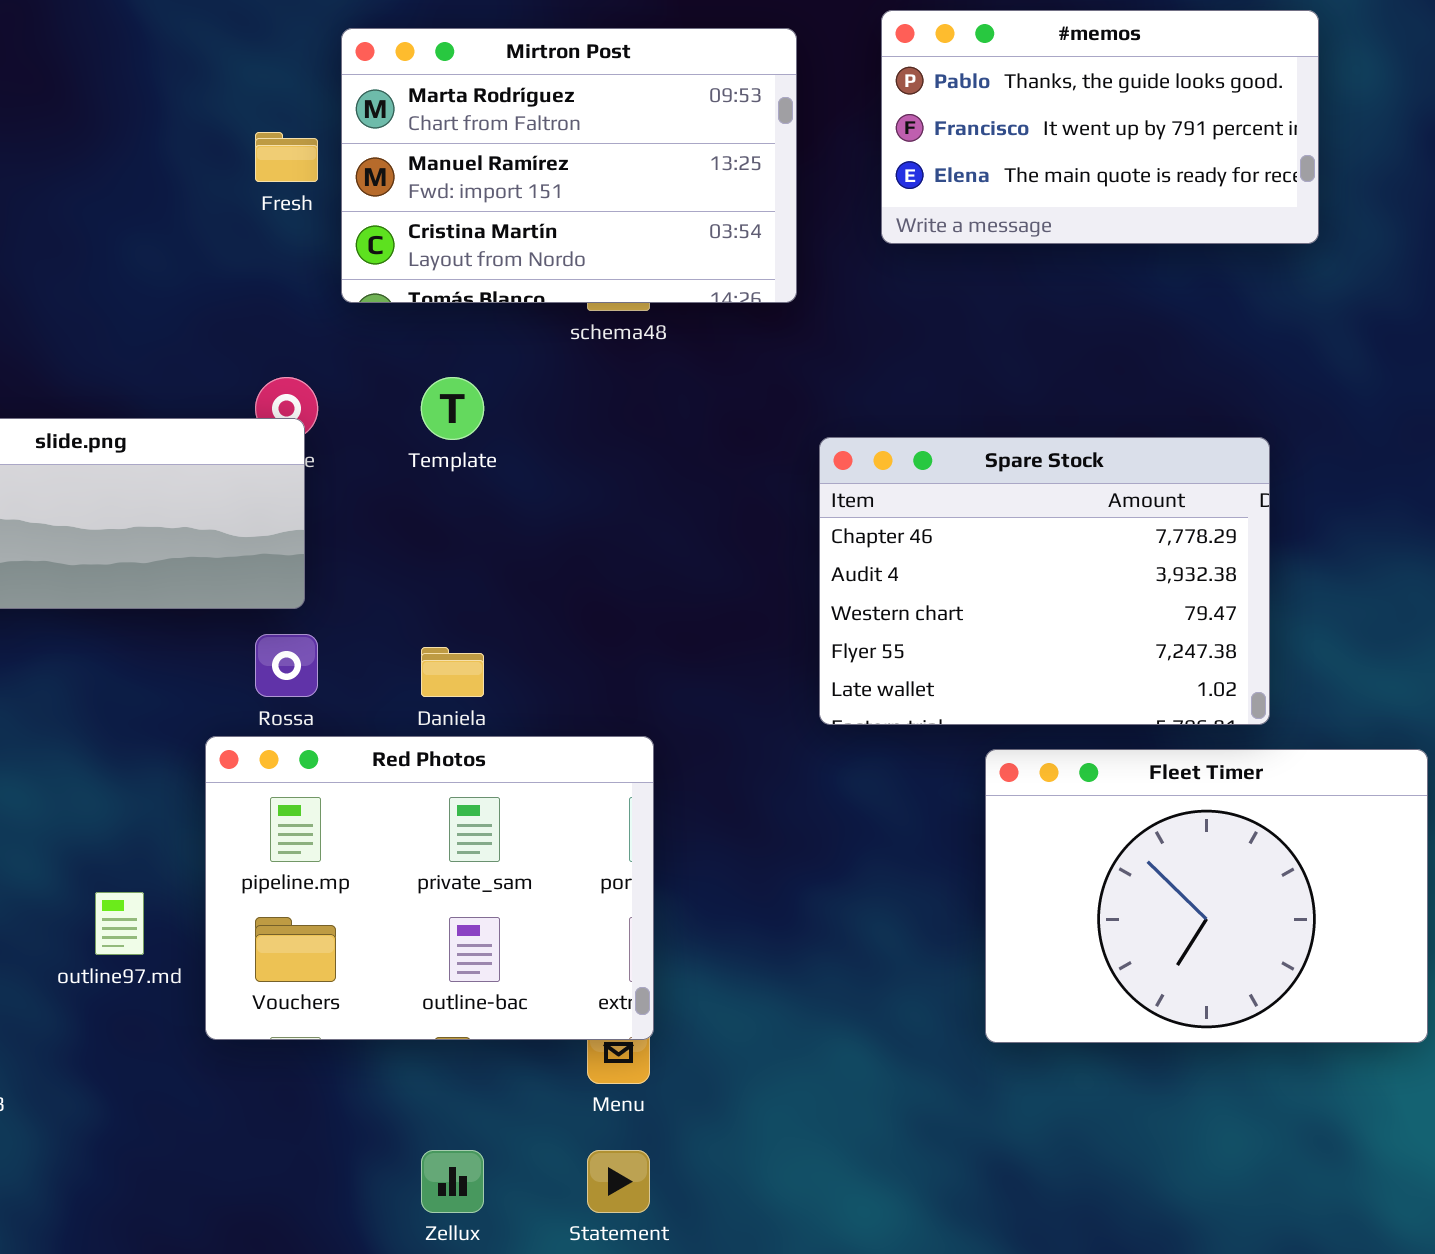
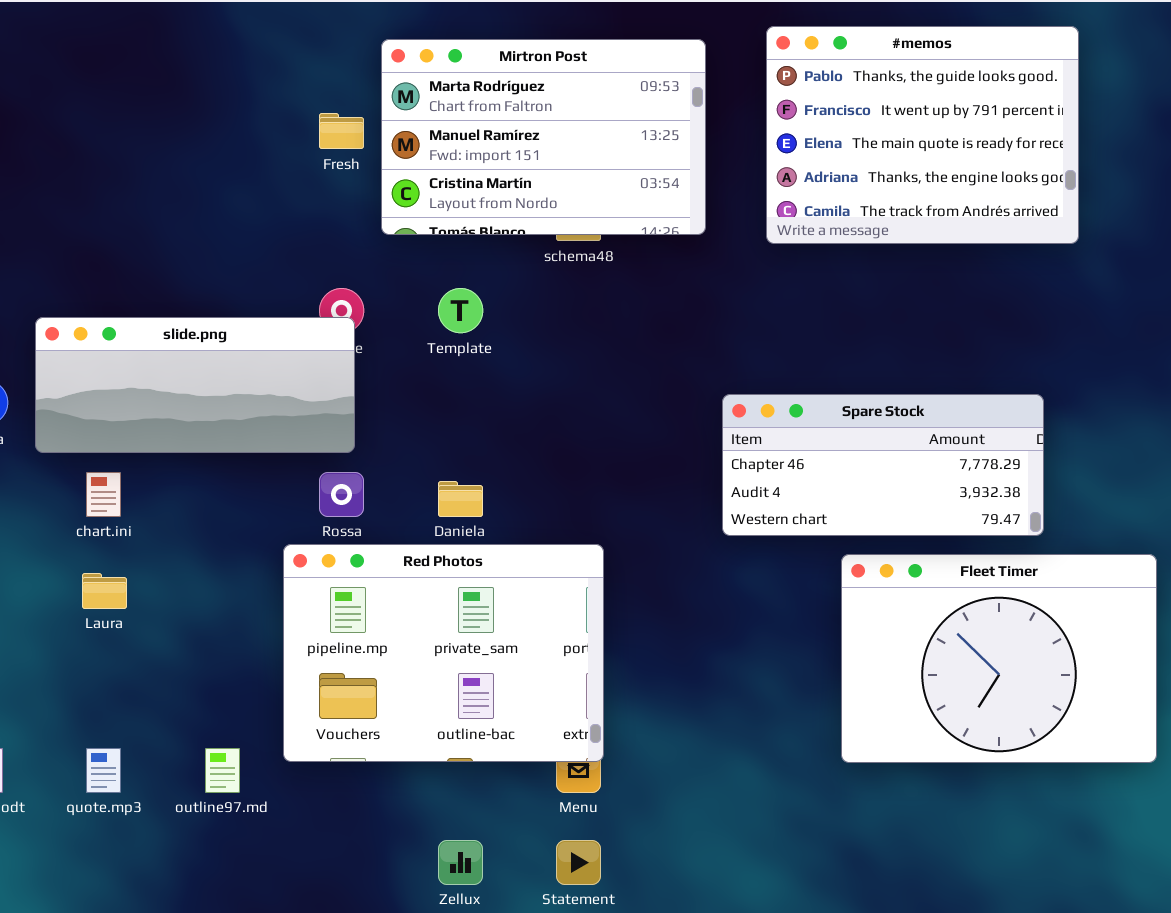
#memos: [881,10,1319,244] -> [766,26,1079,244], resized
Spare Stock: [819,437,1270,725] -> [722,394,1044,536], resized
outline97.md: [95,892,144,955] -> [205,748,240,793], moved

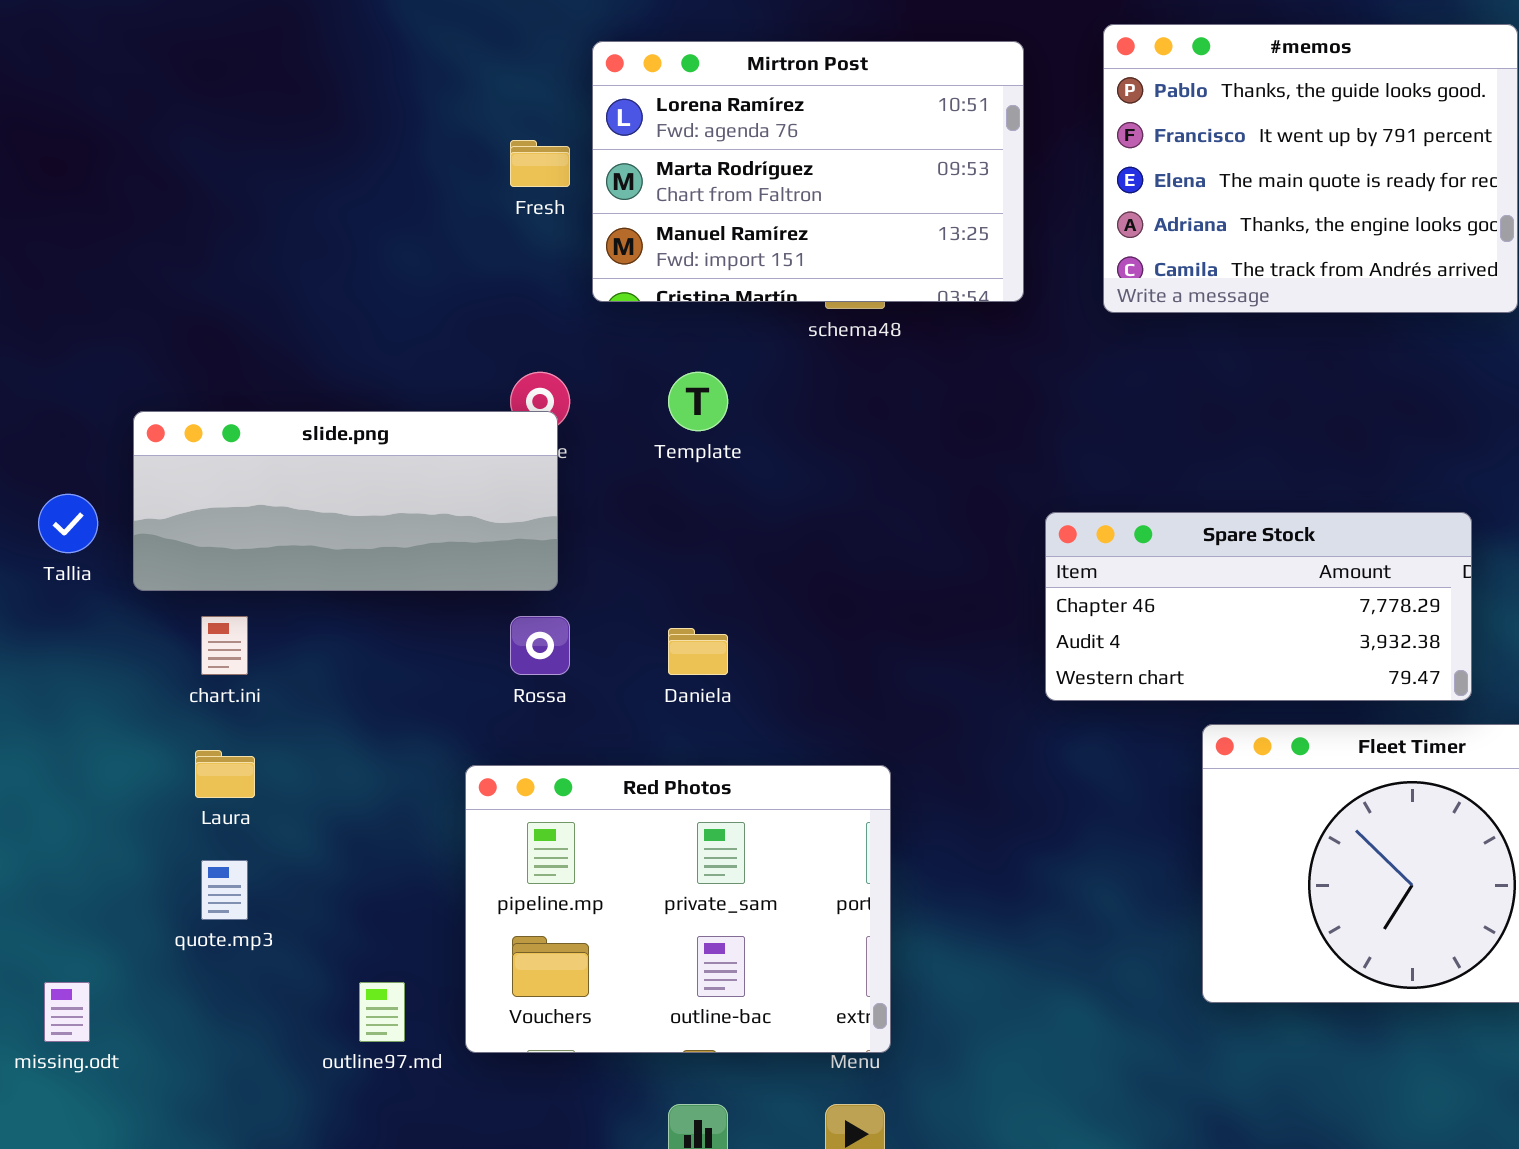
Mirtron Post: [381,39,706,235] -> [592,41,1024,302], scrolled up 1 row
Red Photos: [283,544,604,762] -> [465,765,891,1053], moved
quote.mp3: [86,748,121,793] -> [201,860,248,920], moved

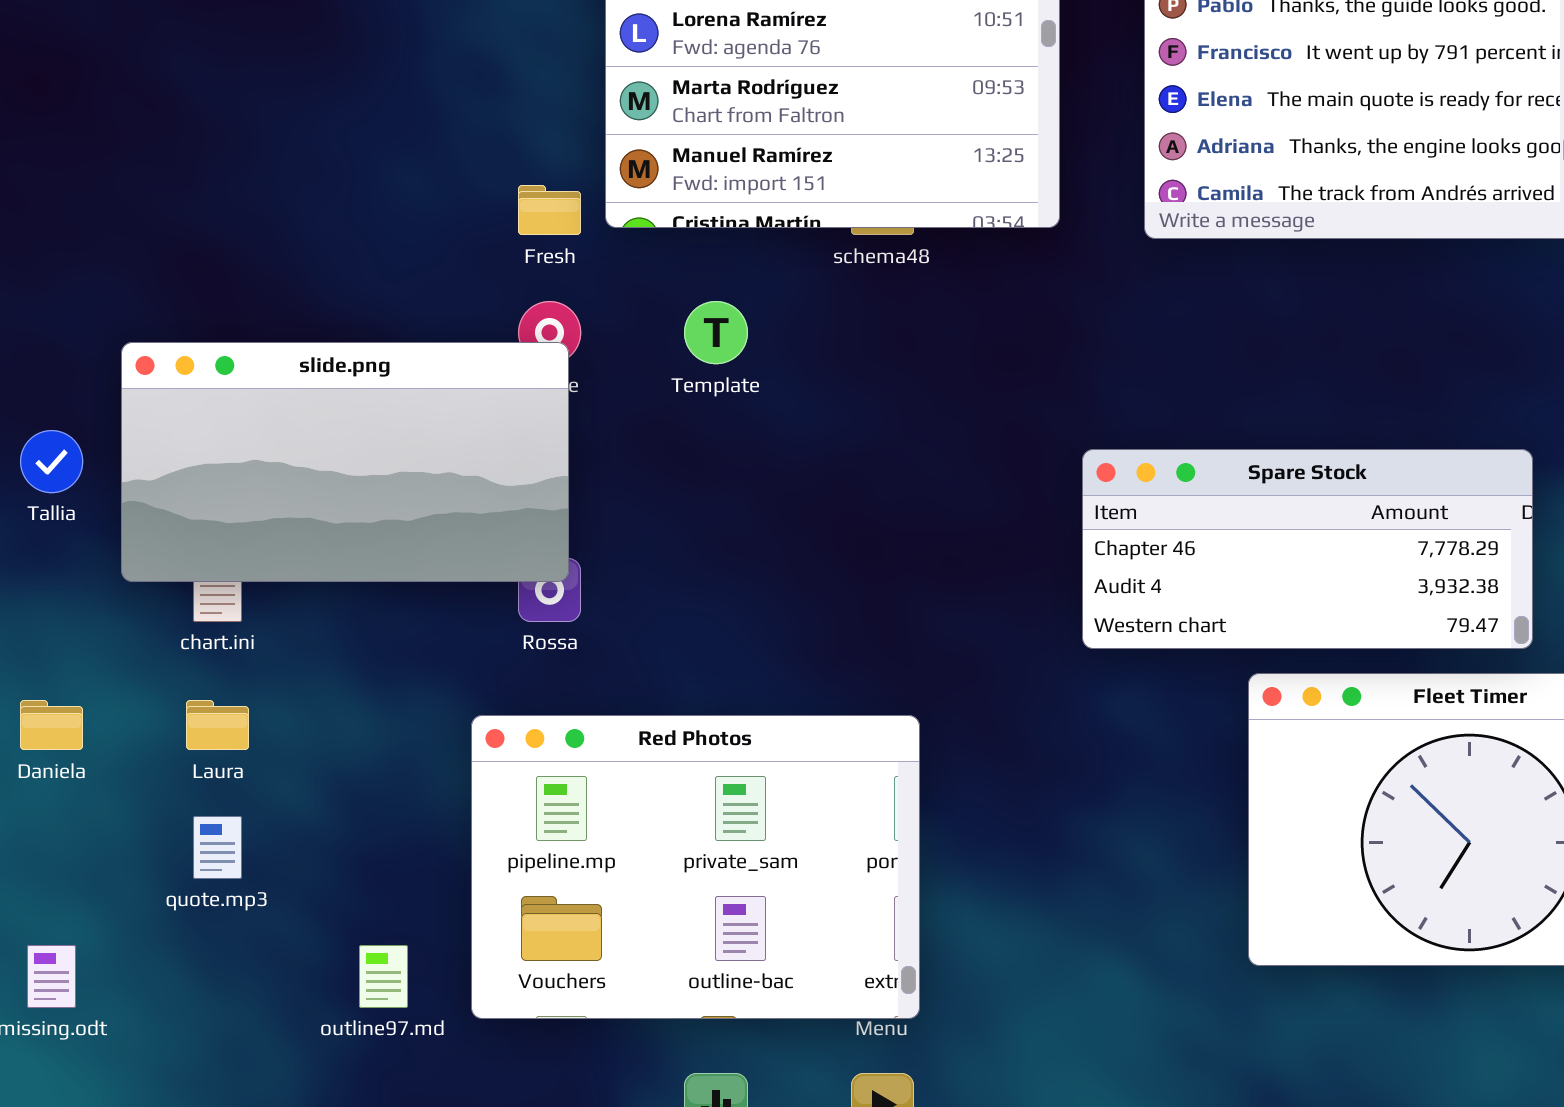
Fresh: [510,140,570,187] -> [518,185,581,235], moved
slide.png: [133,411,558,591] -> [121,342,569,582], resized
Daniela: [668,628,728,675] -> [20,700,83,750], moved

